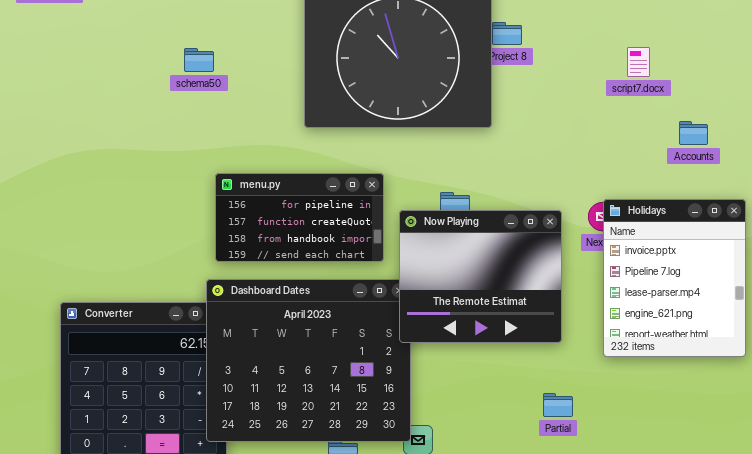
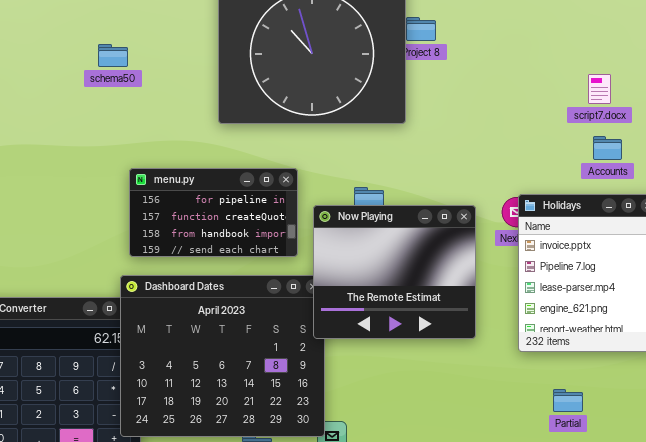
script7.docx: [627,47,650,77] -> [588,74,611,104], moved
Accounts: [679,121,708,145] -> [593,136,622,160], moved
Partial: [543,393,573,417] -> [553,389,583,412], moved

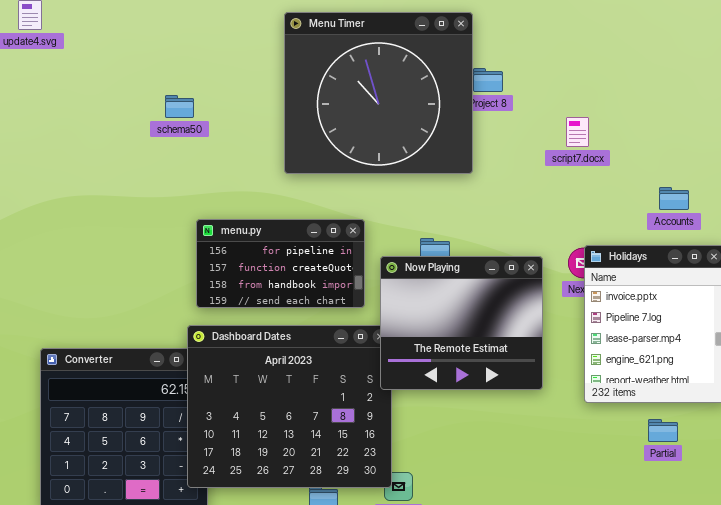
script7.docx: [588,74,611,104] -> [566,117,589,147], moved
Partial: [553,389,583,412] -> [648,419,678,442], moved

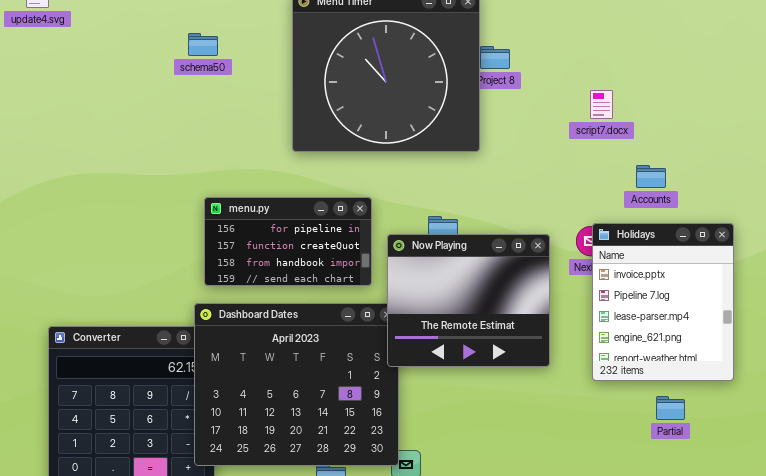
schema50: [165,95,194,118] -> [188,33,218,56], moved
script7.docx: [566,117,589,147] -> [590,90,613,119], moved
Accounts: [659,187,689,210] -> [636,165,666,188], moved

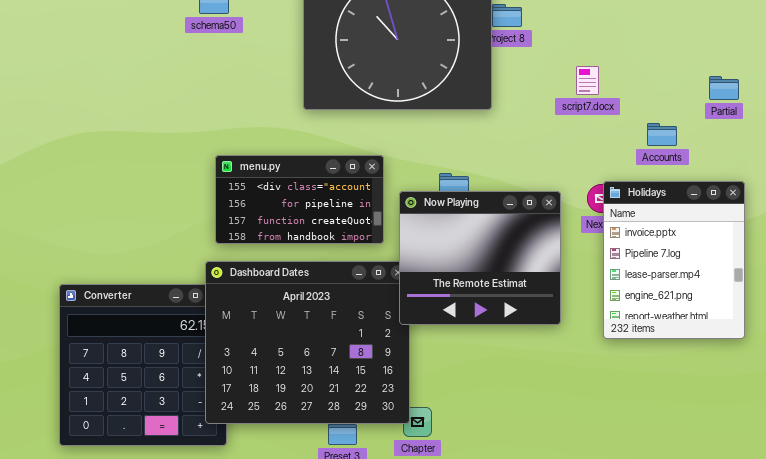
script7.docx: [590,90,613,119] -> [576,66,599,95], moved
menu.py: [204,197,372,286] -> [215,155,384,244], scrolled up 1 row
Partial: [656,396,685,420] -> [709,76,739,100], moved

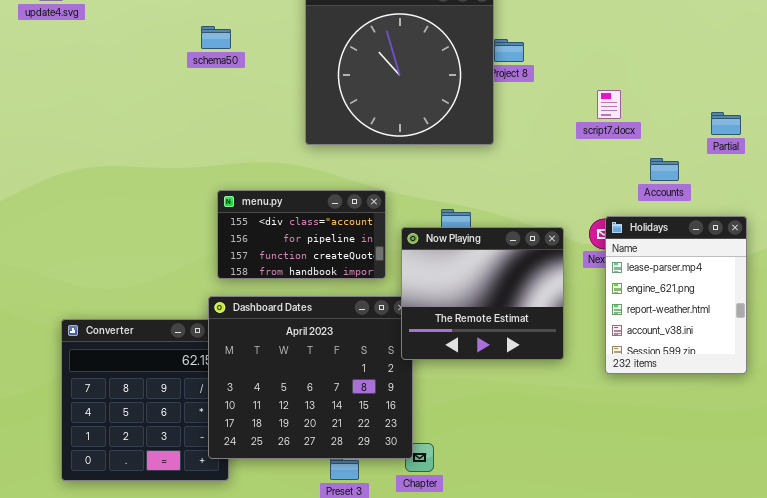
script7.docx: [576,66,599,95] -> [597,90,621,119], moved
Holidays: [603,181,745,339] -> [605,216,747,374], scrolled down 2 rows

